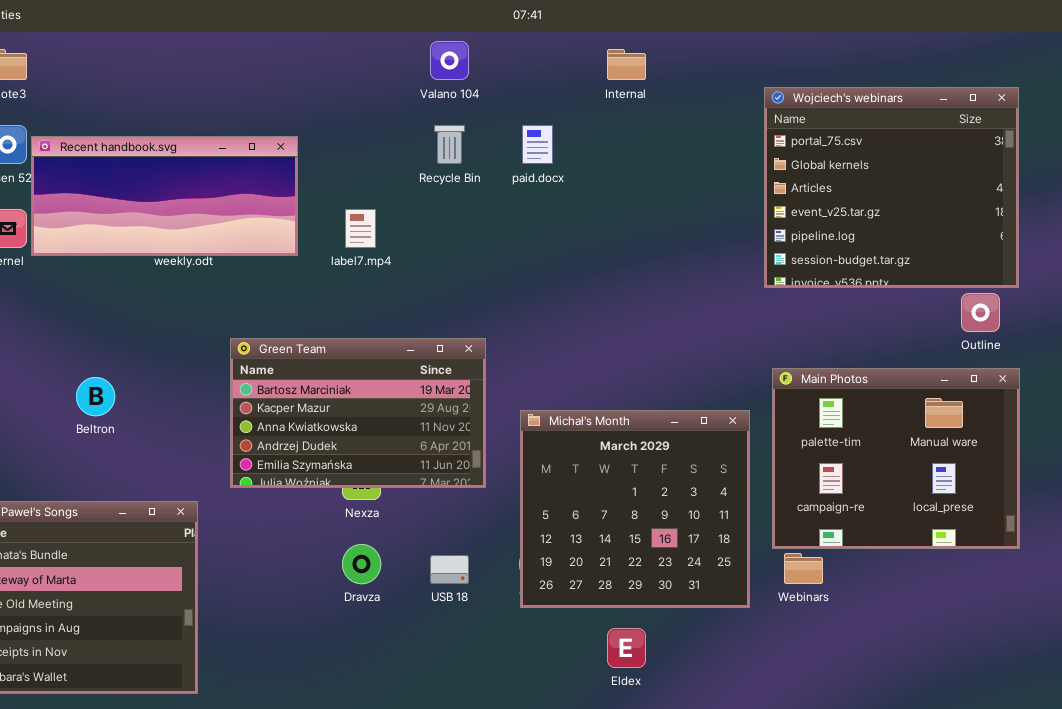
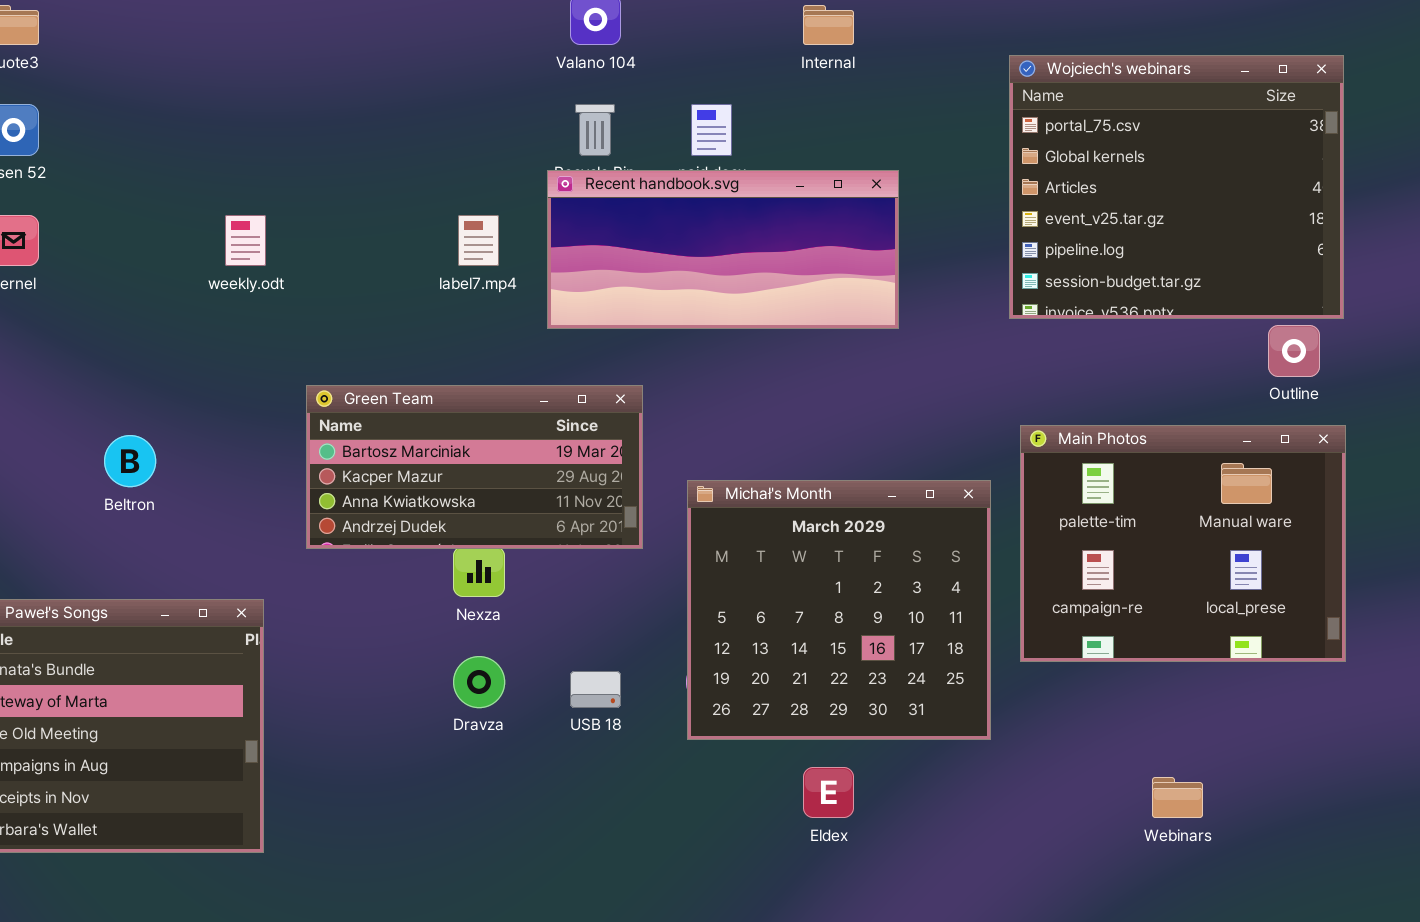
Recent handbook.svg: [31,136,298,256] -> [547,170,899,329], moved
Green Team: [230,338,486,488] -> [306,385,643,549], resized
Webinars: [784,553,823,584] -> [1152,777,1203,818], moved

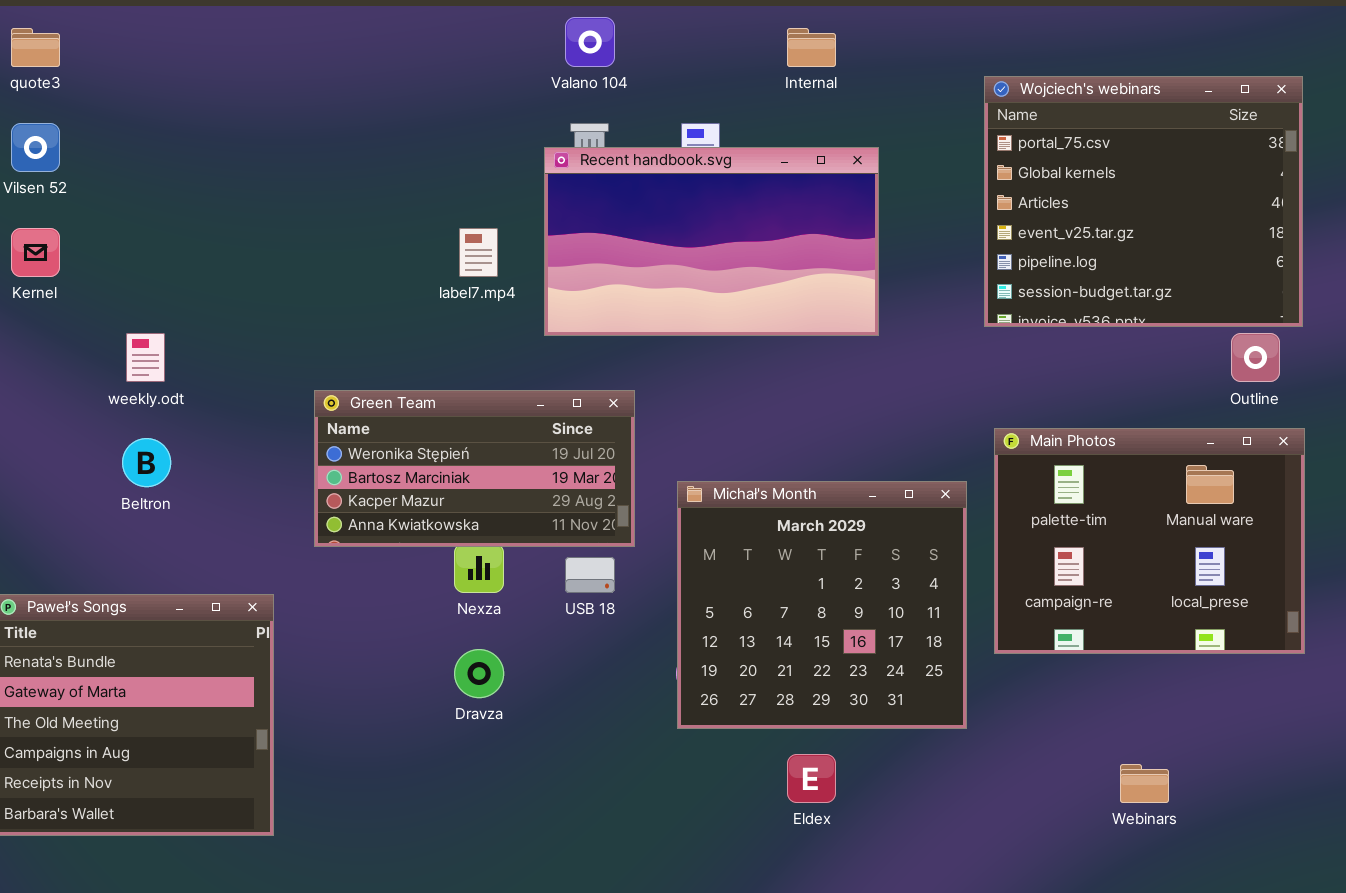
Recent handbook.svg: [547,170,899,329] -> [544,147,879,336], resized
weekly.odt: [225,215,266,266] -> [126,333,165,382], moved
Green Team: [306,385,643,549] -> [314,390,635,547], scrolled up 1 row
USB 18: [570,671,621,708] -> [565,557,615,593], moved

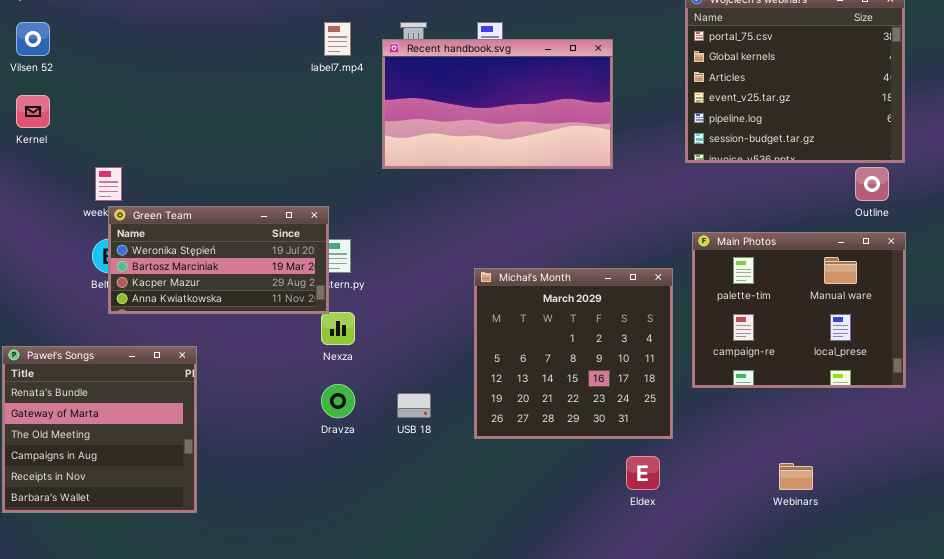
label7.mp4: [459,228,498,277] -> [324,22,351,56], moved
Green Team: [314,390,635,547] -> [108,206,329,314], moved
USB 18: [565,557,615,593] -> [397,393,431,418], moved
Eldex: [787,754,836,803] -> [626,456,660,490], moved

